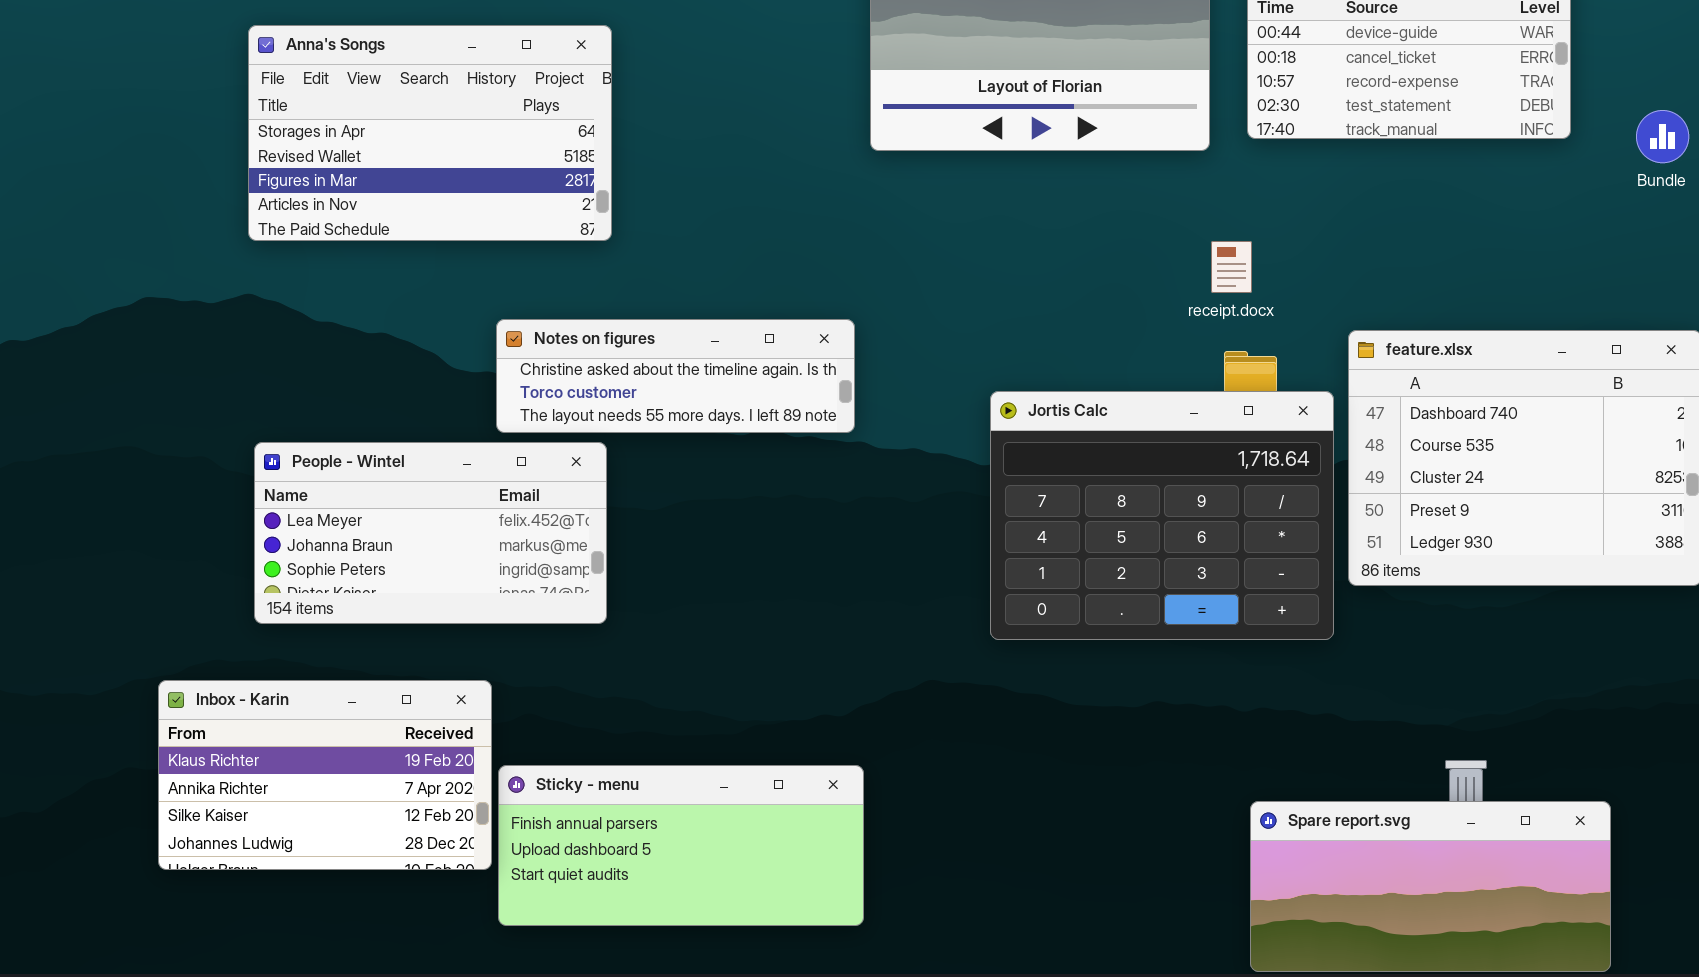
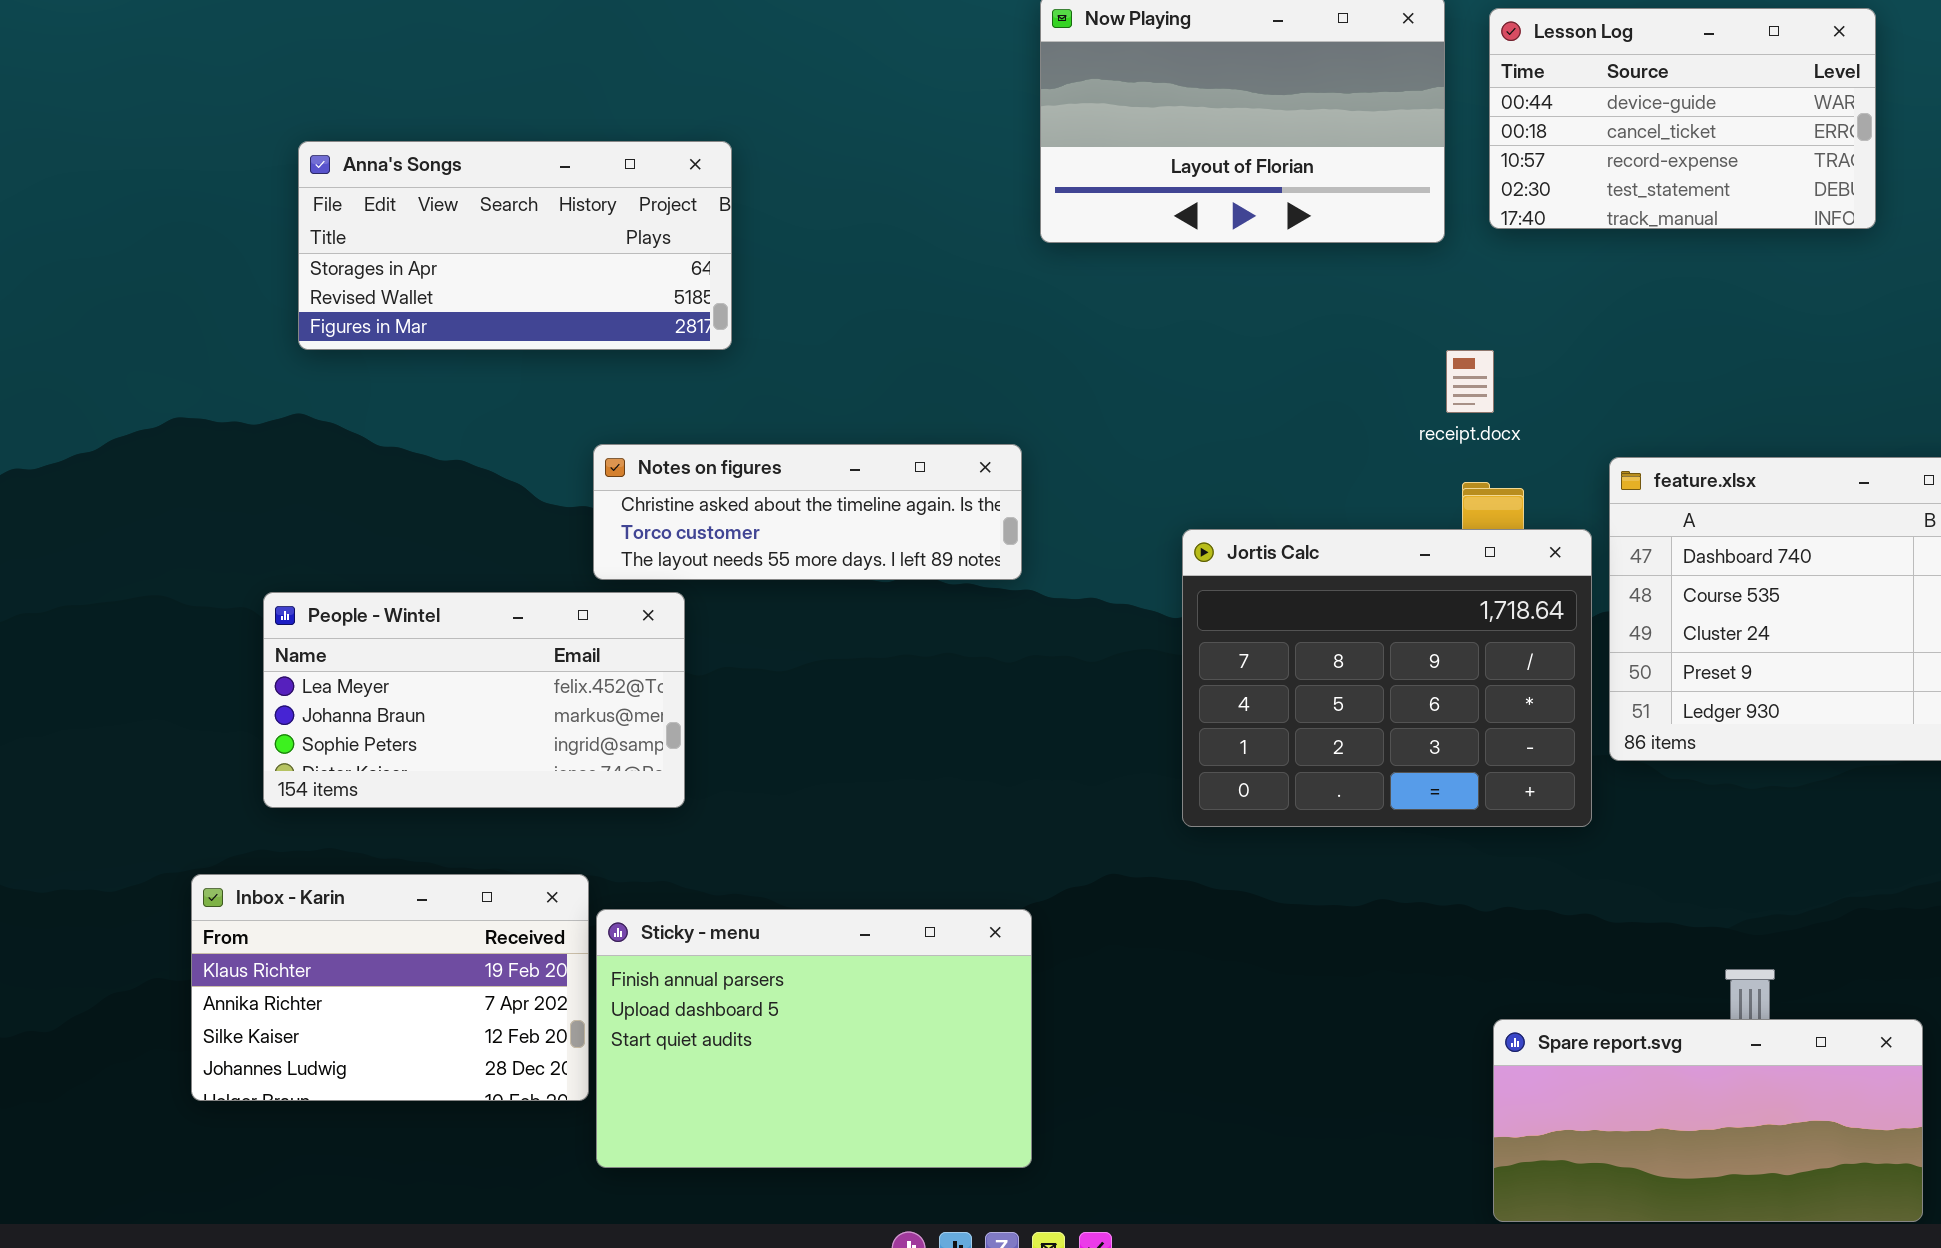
Anna's Songs: [248,25,612,241] -> [298,141,732,350], resized
People - Wintel: [254,442,607,624] -> [263,592,685,808], moved
Sticky - menu: [498,765,864,926] -> [596,909,1032,1168], resized

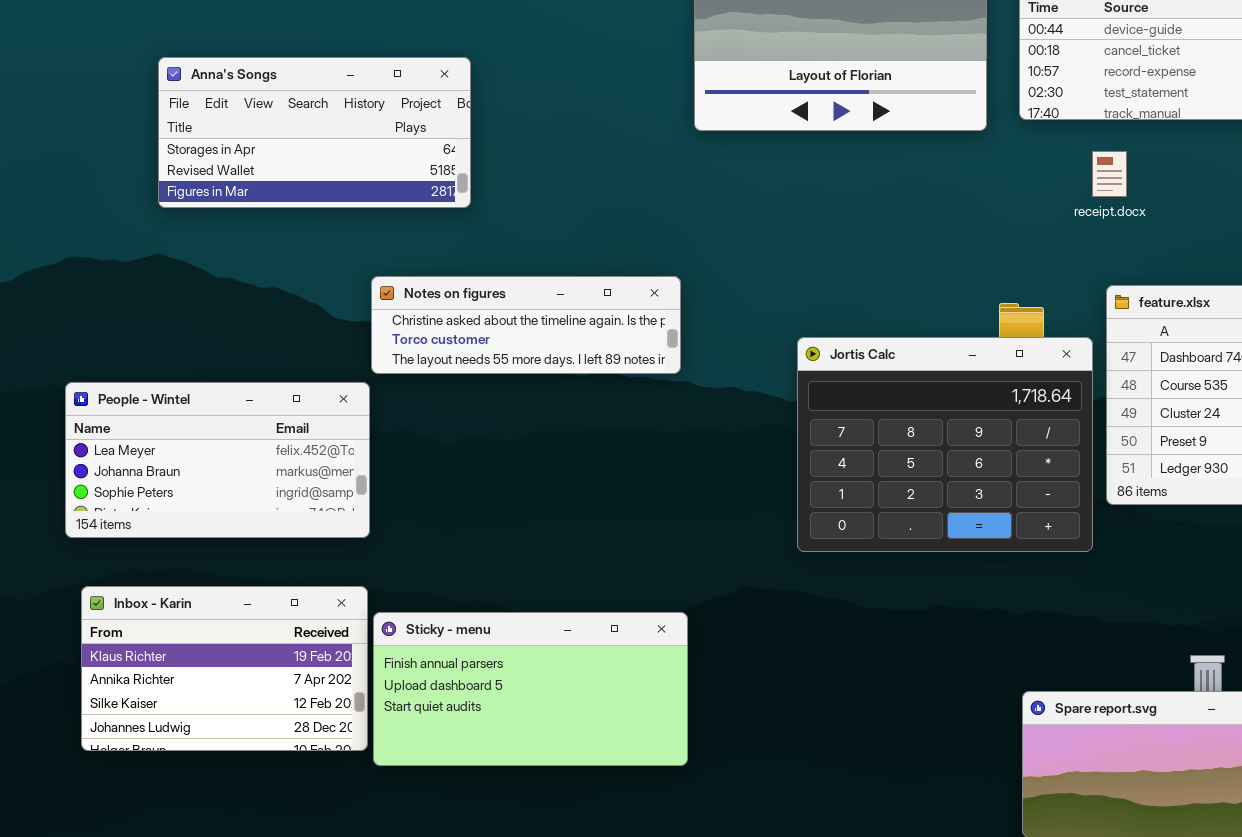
receipt.docx: [1446,350,1494,413] -> [1092,151,1127,197], moved
People - Wintel: [263,592,685,808] -> [65,382,370,538], moved
Sticky - menu: [596,909,1032,1168] -> [373,612,688,766], resized

